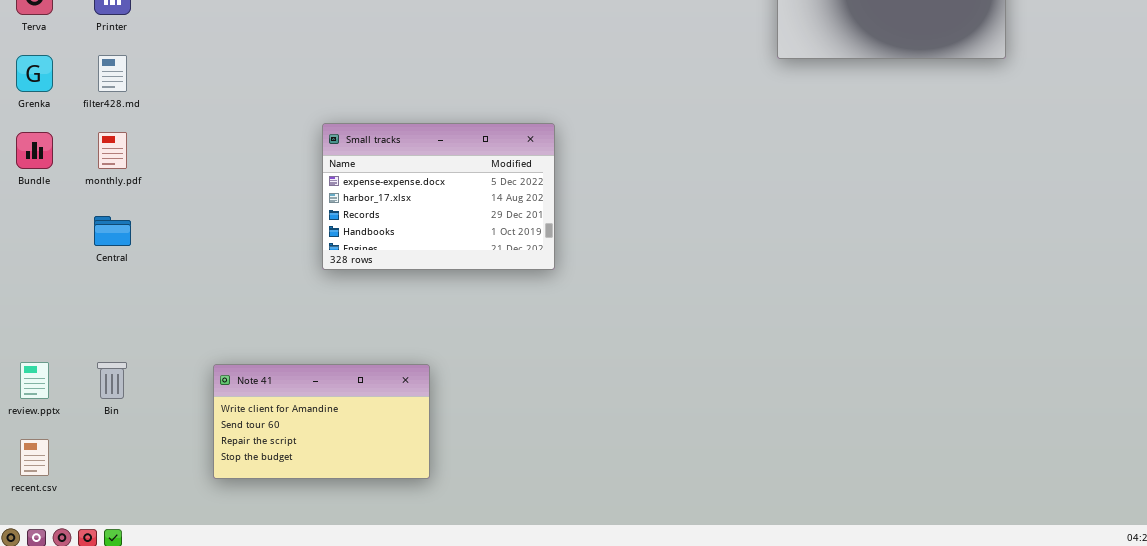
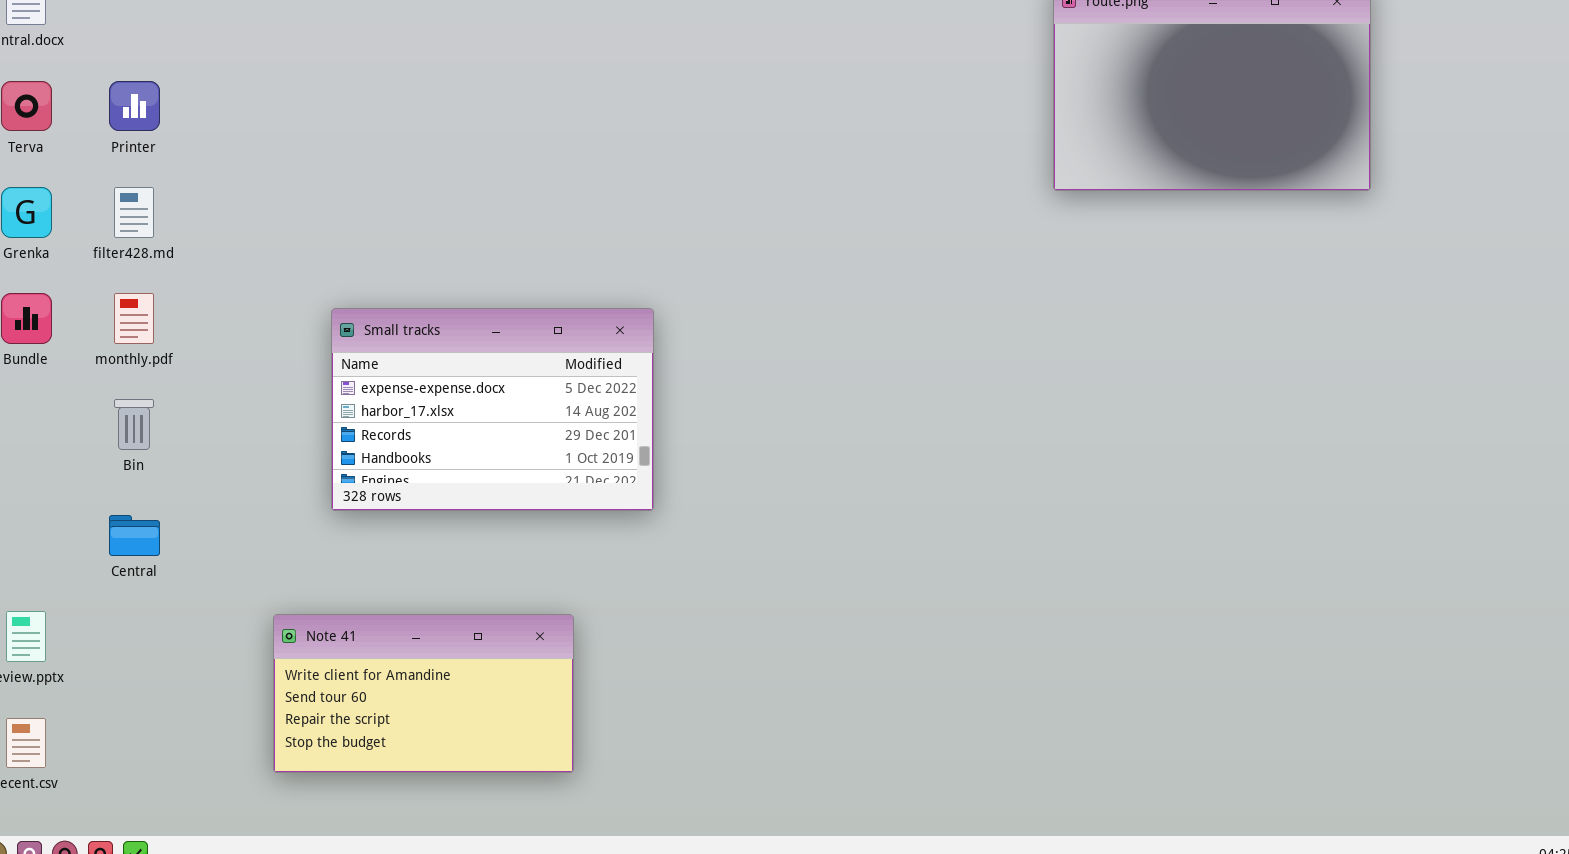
Small tracks: [322,123,555,270] -> [331,308,654,511], moved
Central: [94,216,131,246] -> [109,515,160,556], moved
Bin: [97,362,127,399] -> [114,399,154,450], moved

